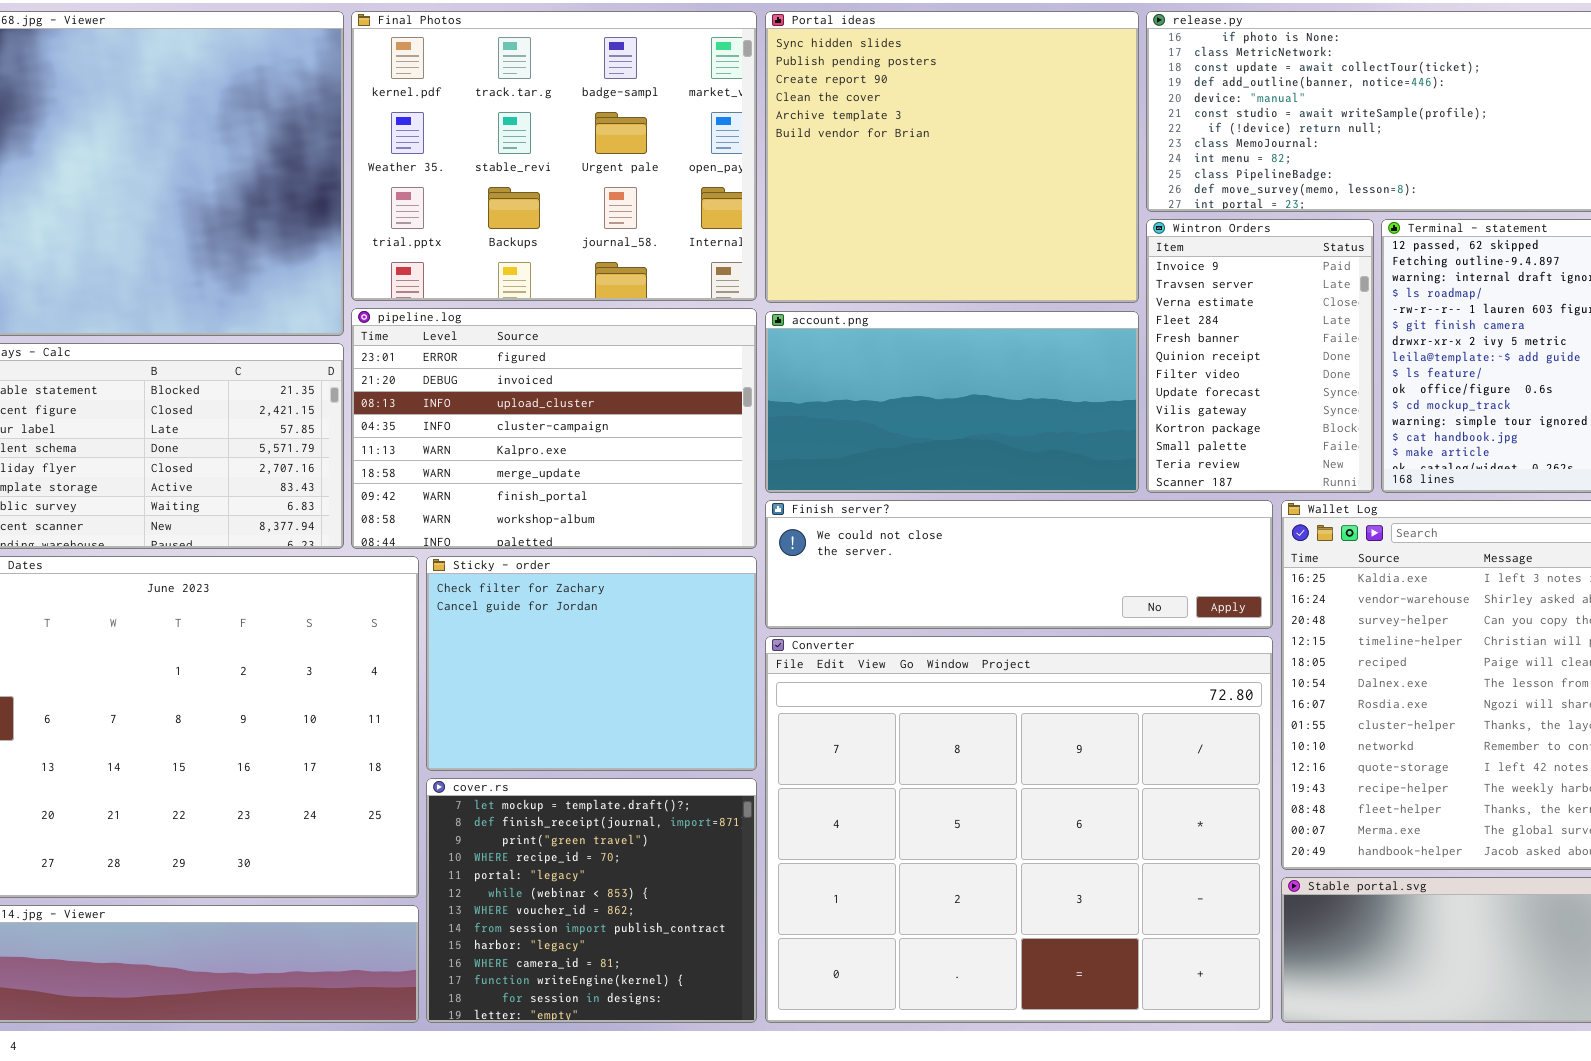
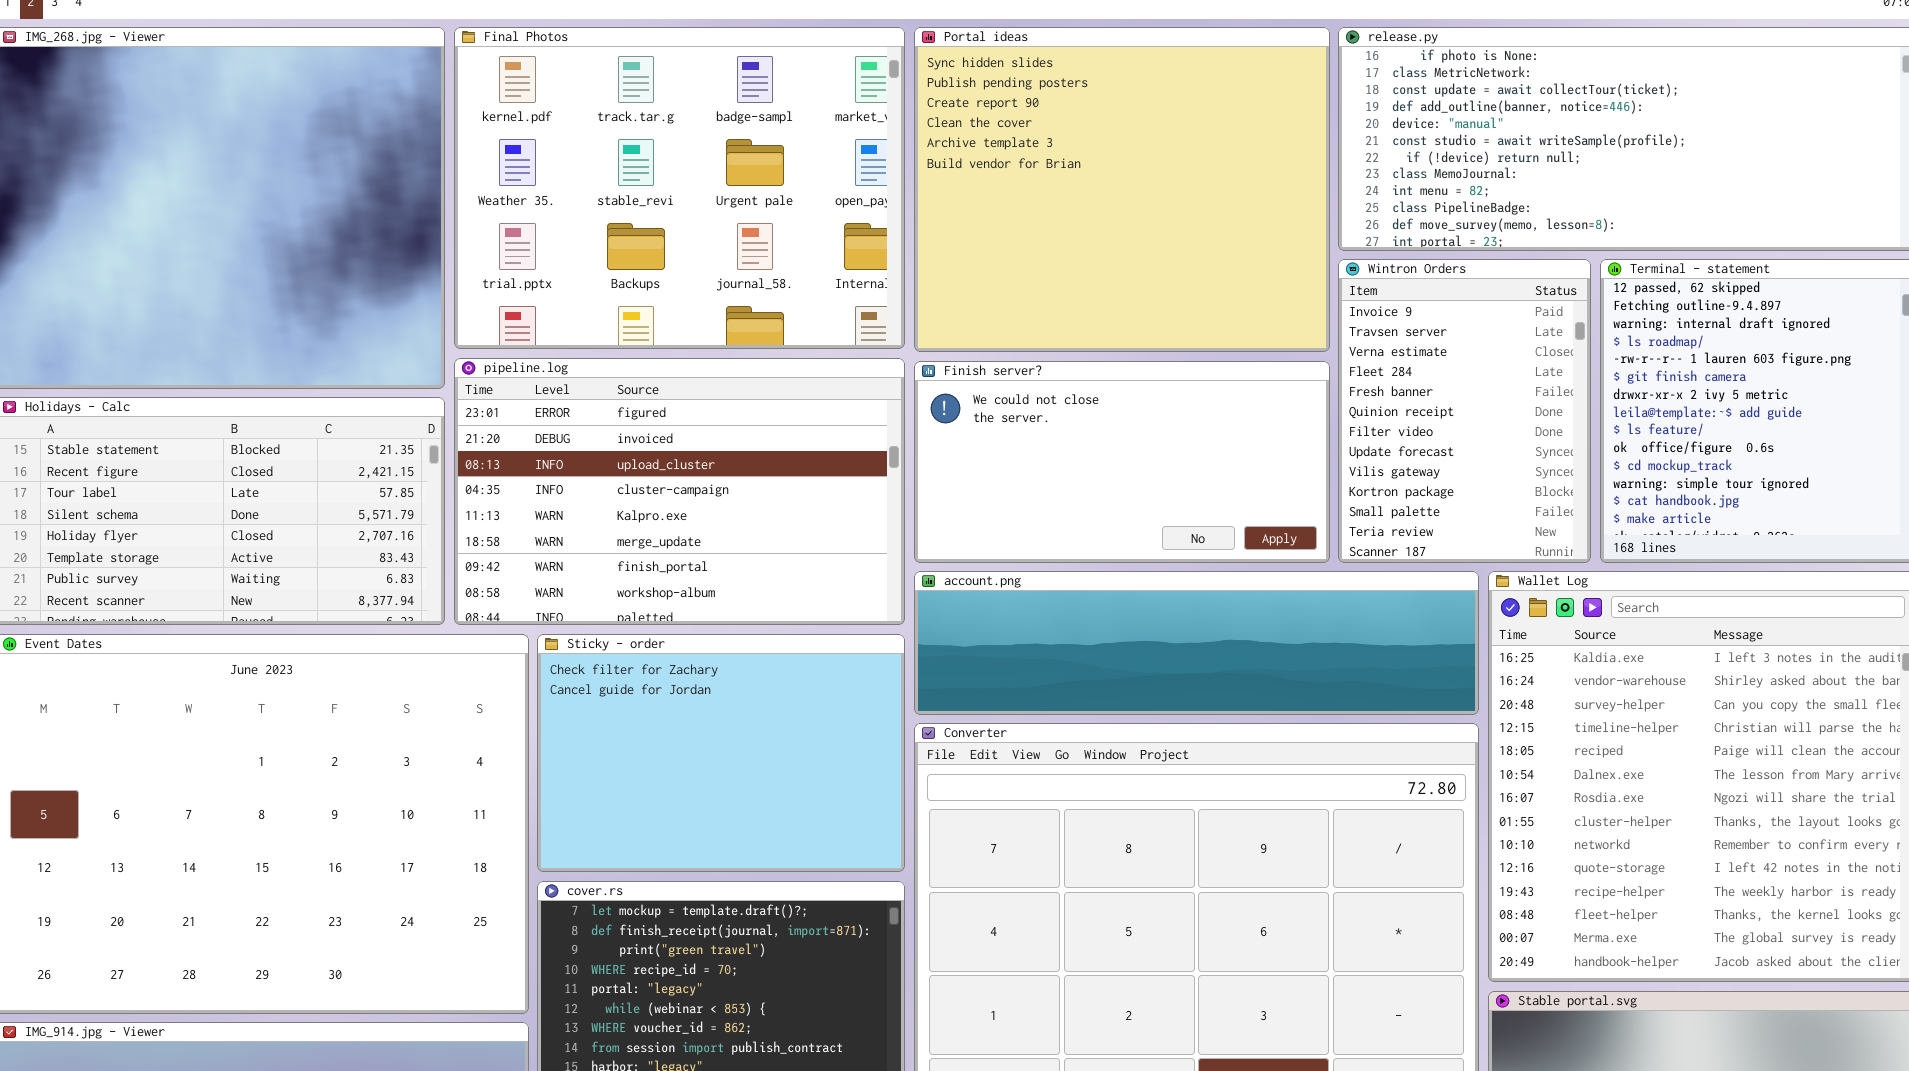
account.png: [765,311,1139,493] -> [914,571,1479,715], moved, resized
Finish server?: [765,500,1273,629] -> [914,361,1330,563], moved, resized

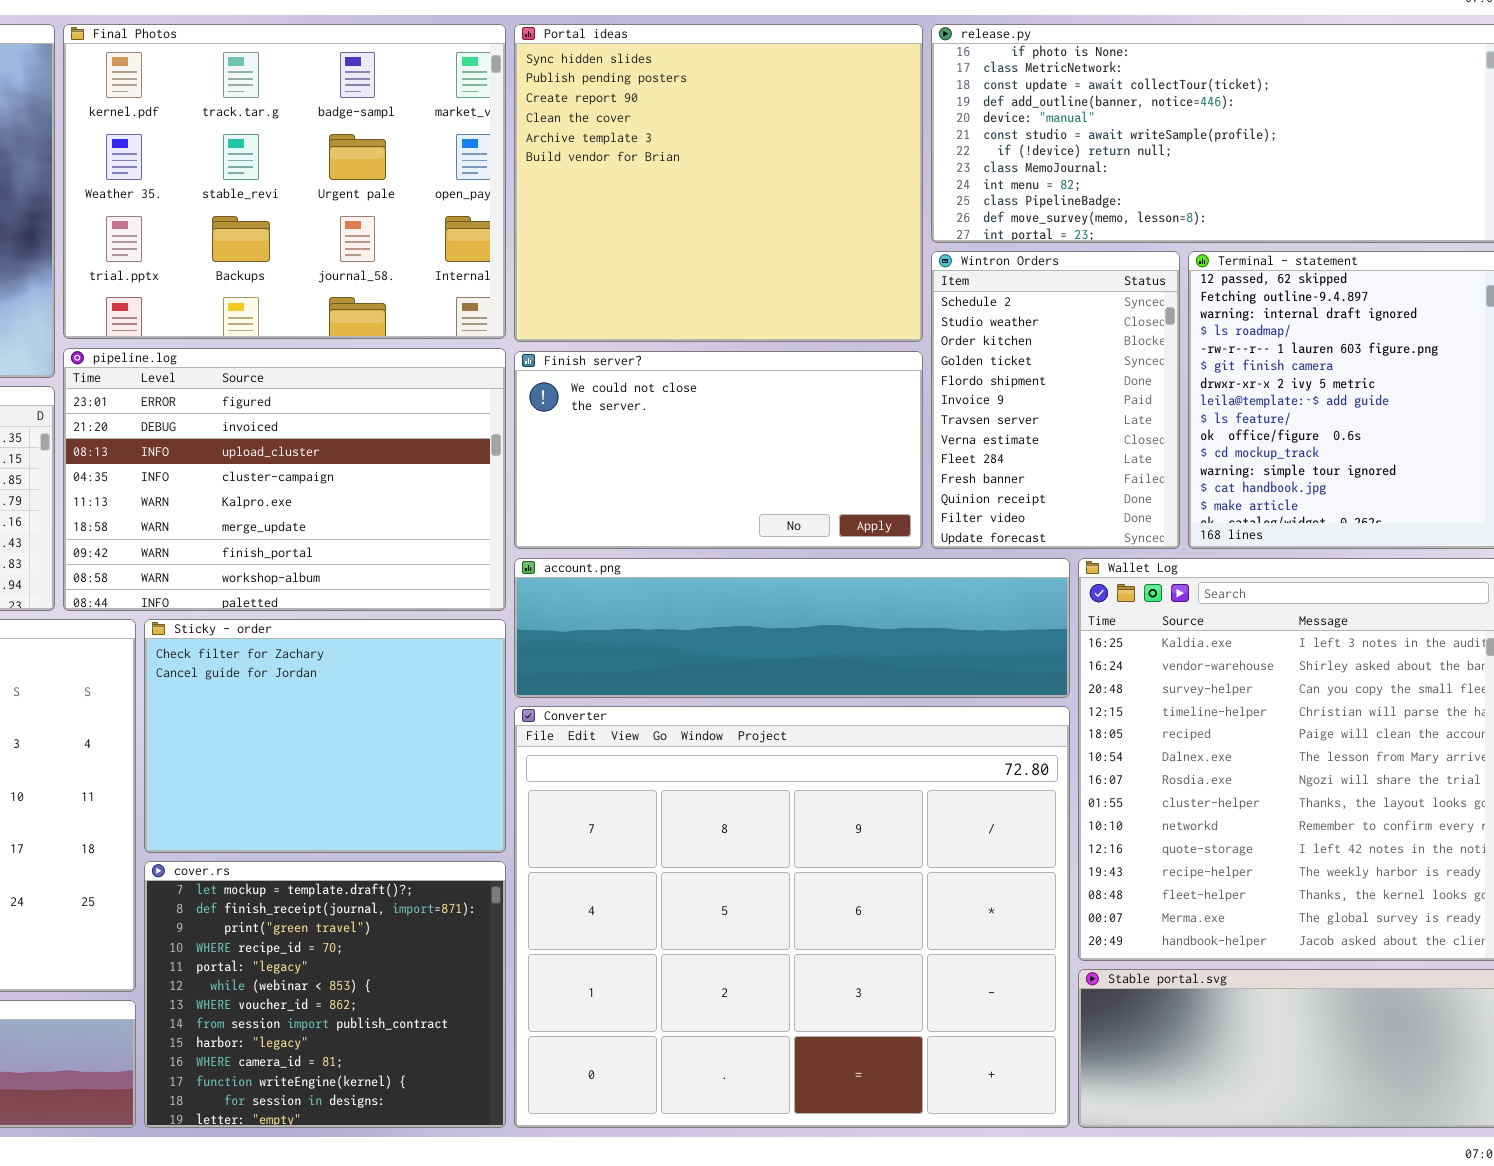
Wintron Orders: [1338,259,1591,563] -> [931,251,1180,549], scrolled up 5 rows

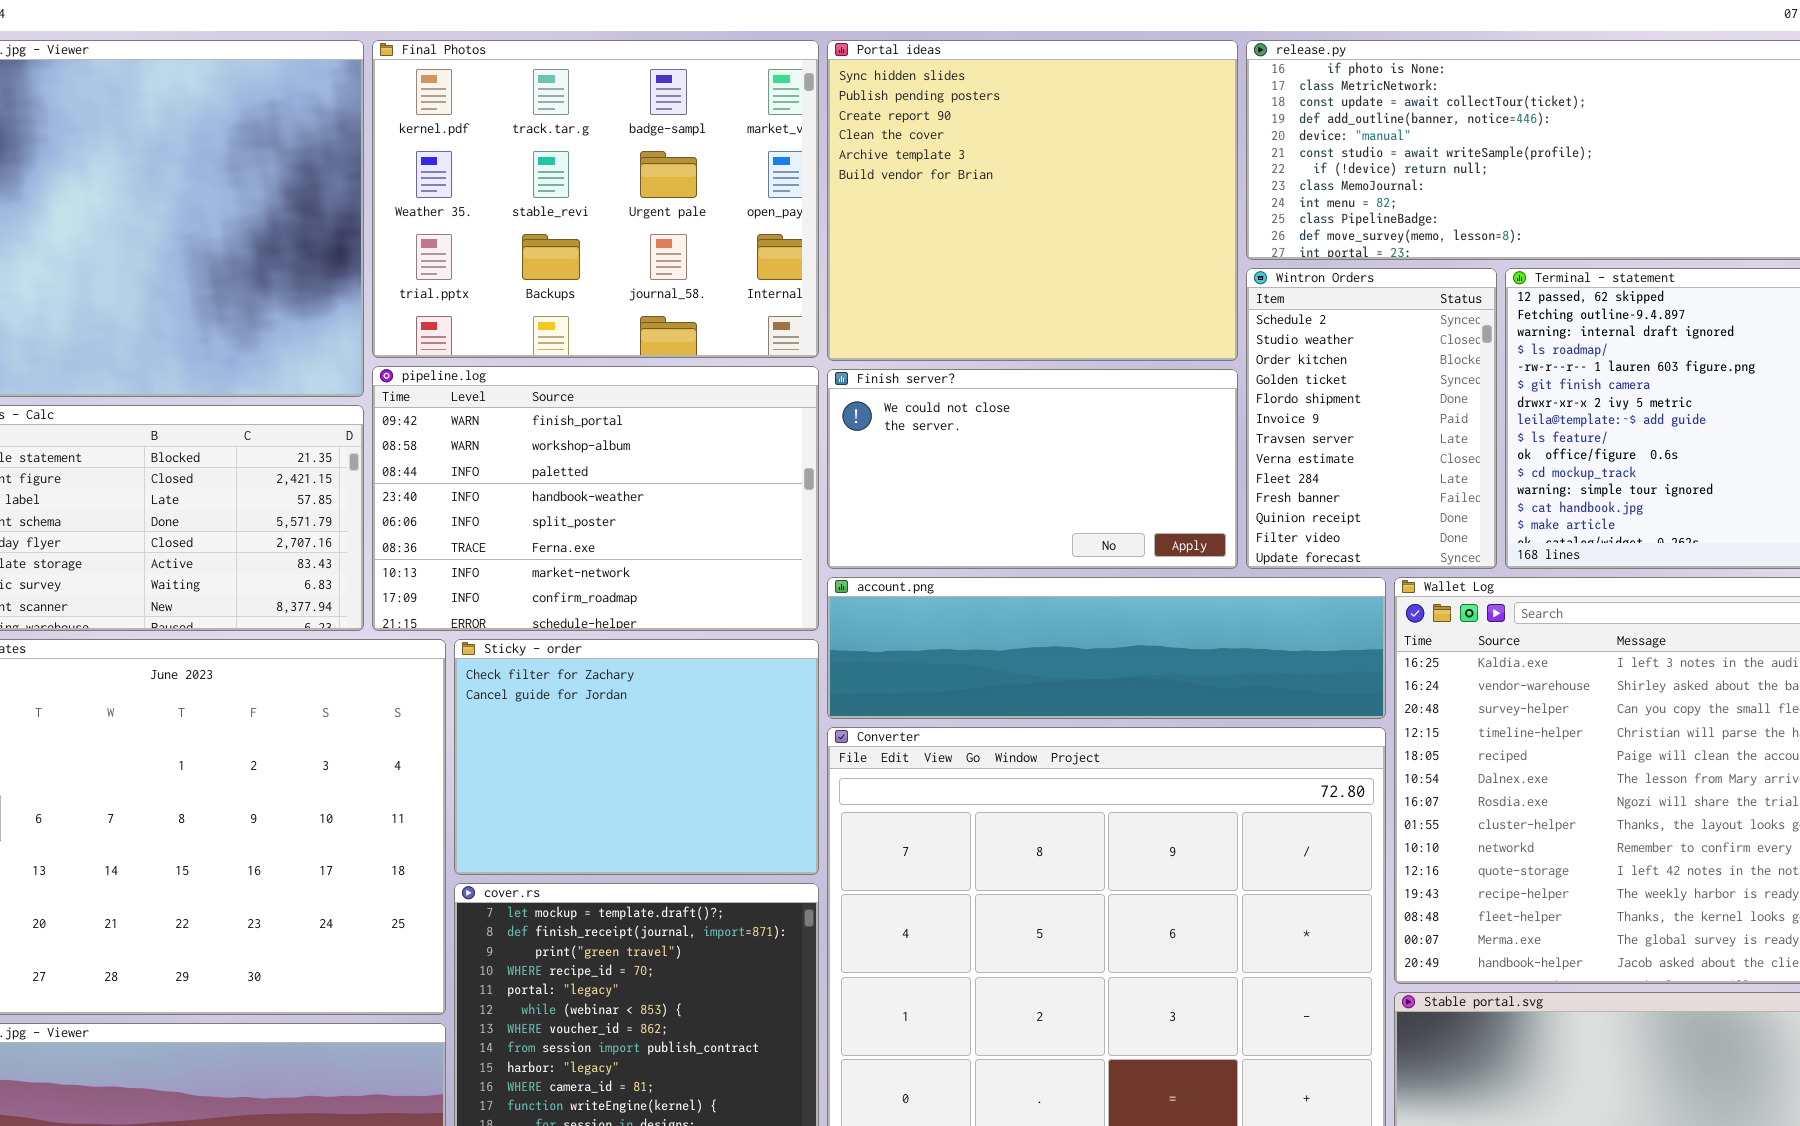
pipeline.log: [63,348,506,611] -> [372,366,819,631], scrolled down 6 rows

